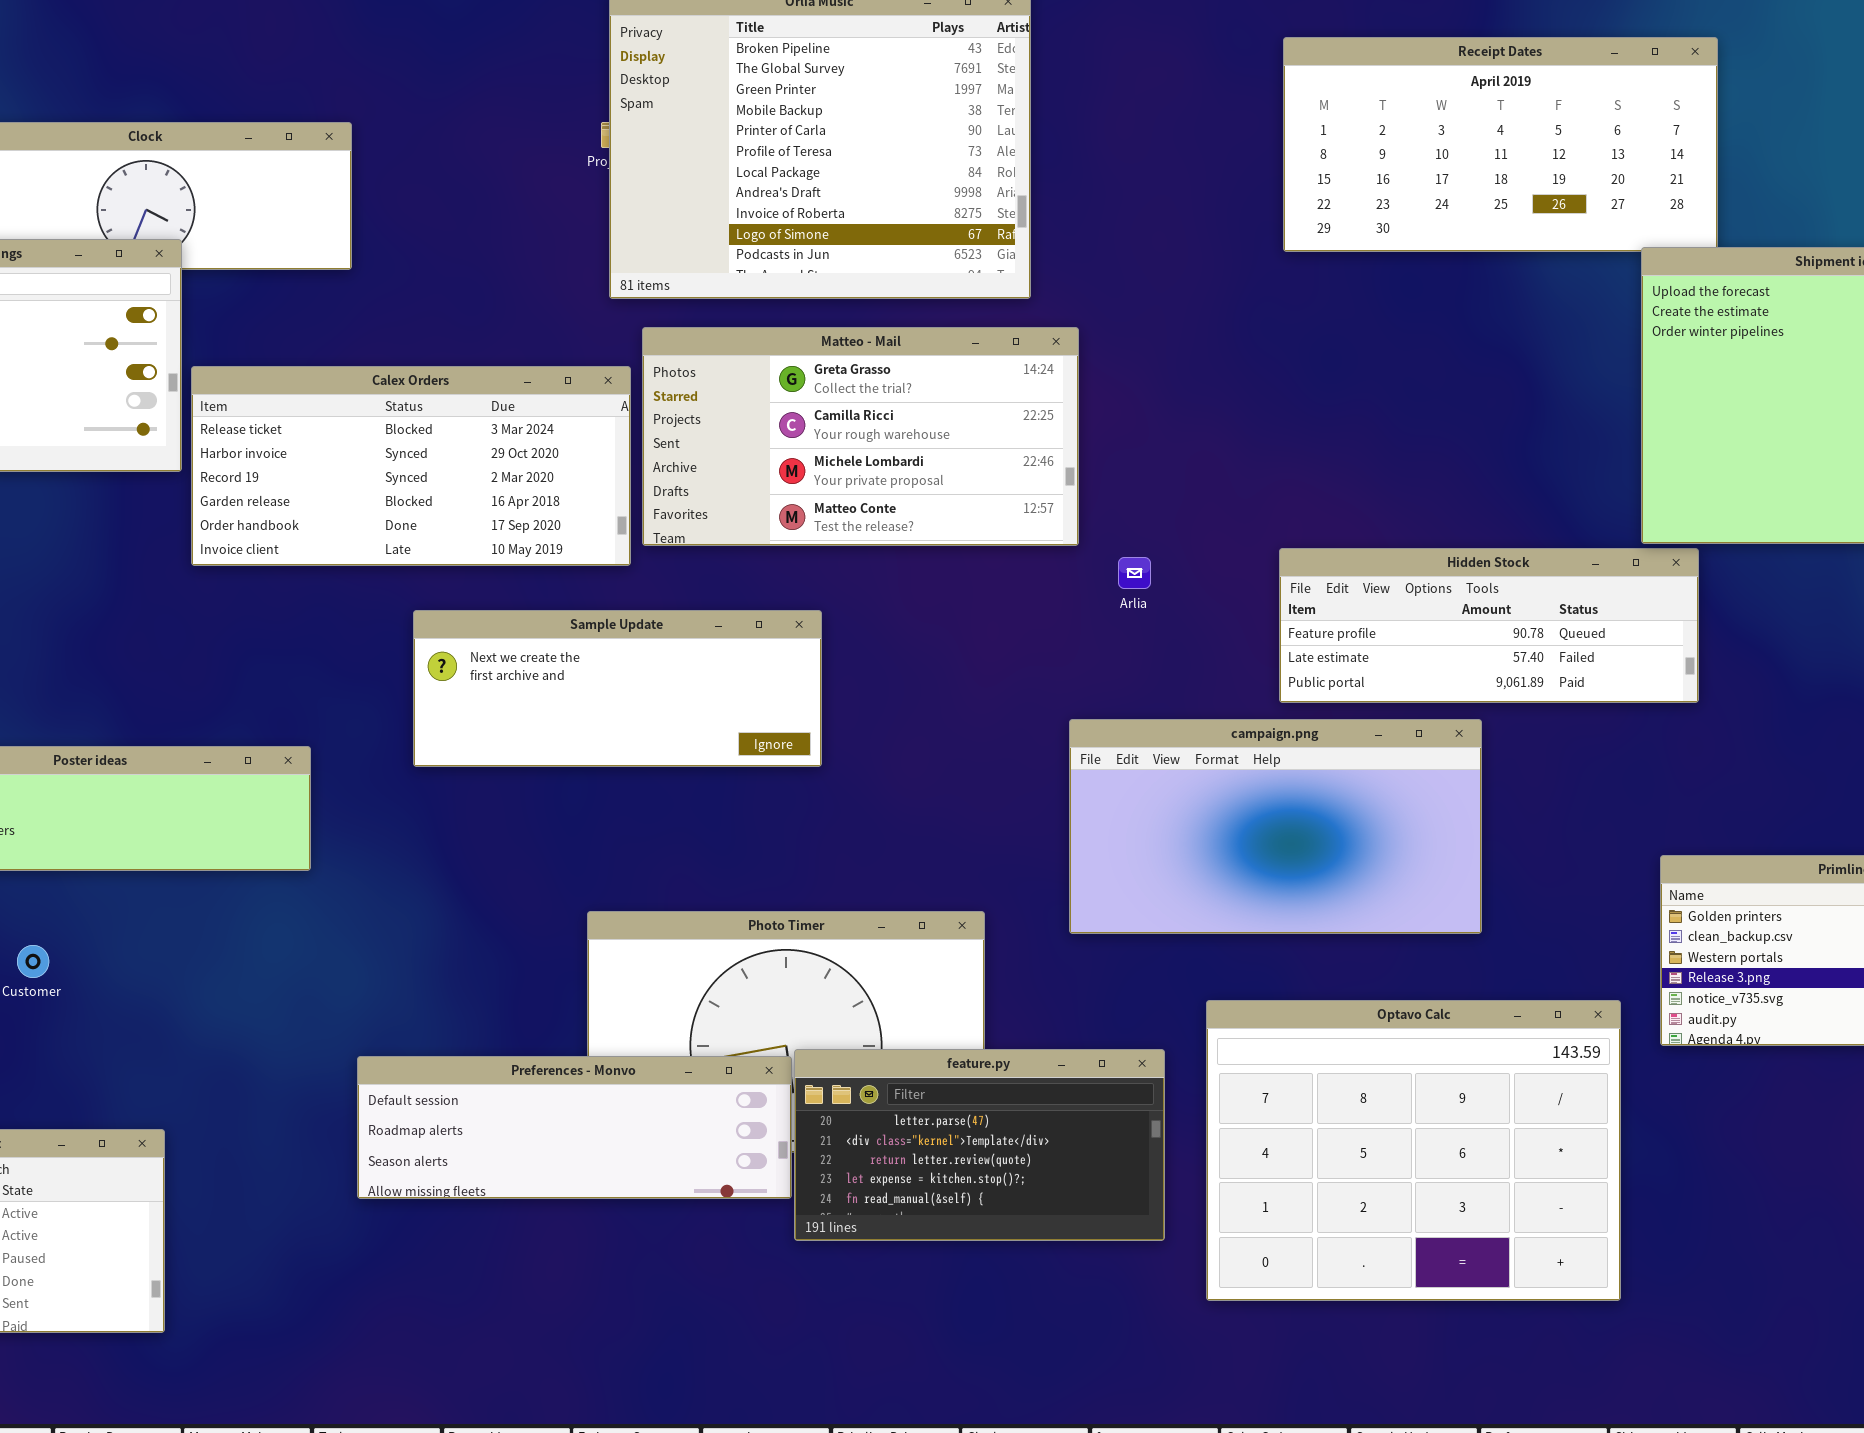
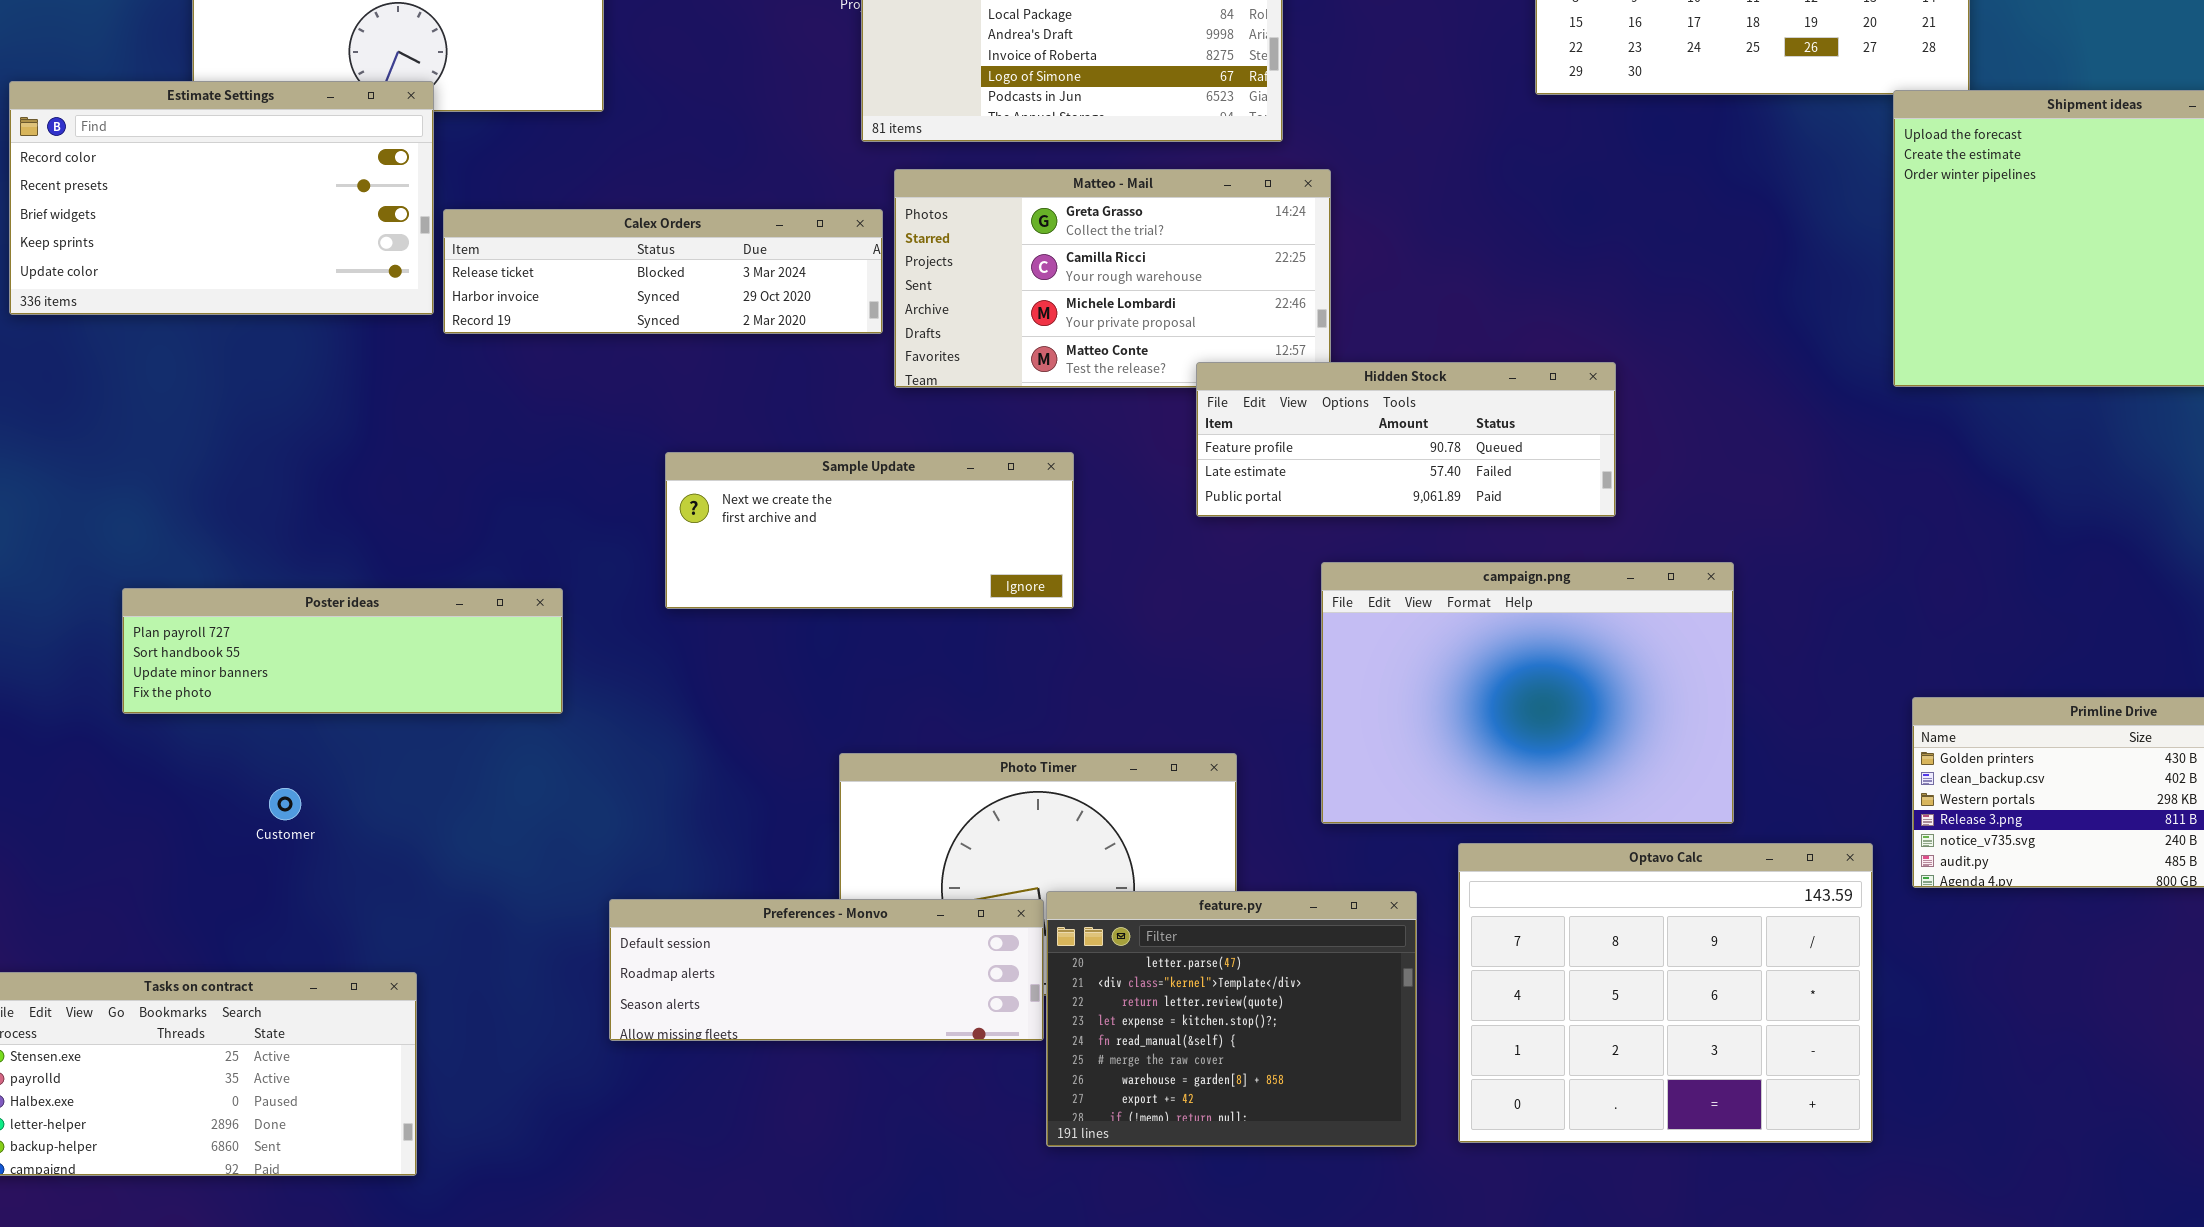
Calex Orders: [191,366,631,566] -> [443,209,883,334], resized
Hidden Stock: [1279,548,1699,703] -> [1196,362,1616,517], moved
campaign.png: [1069,719,1482,934] -> [1321,562,1734,824], resized
feature.py: [794,1049,1165,1241] -> [1046,891,1417,1147], resized

